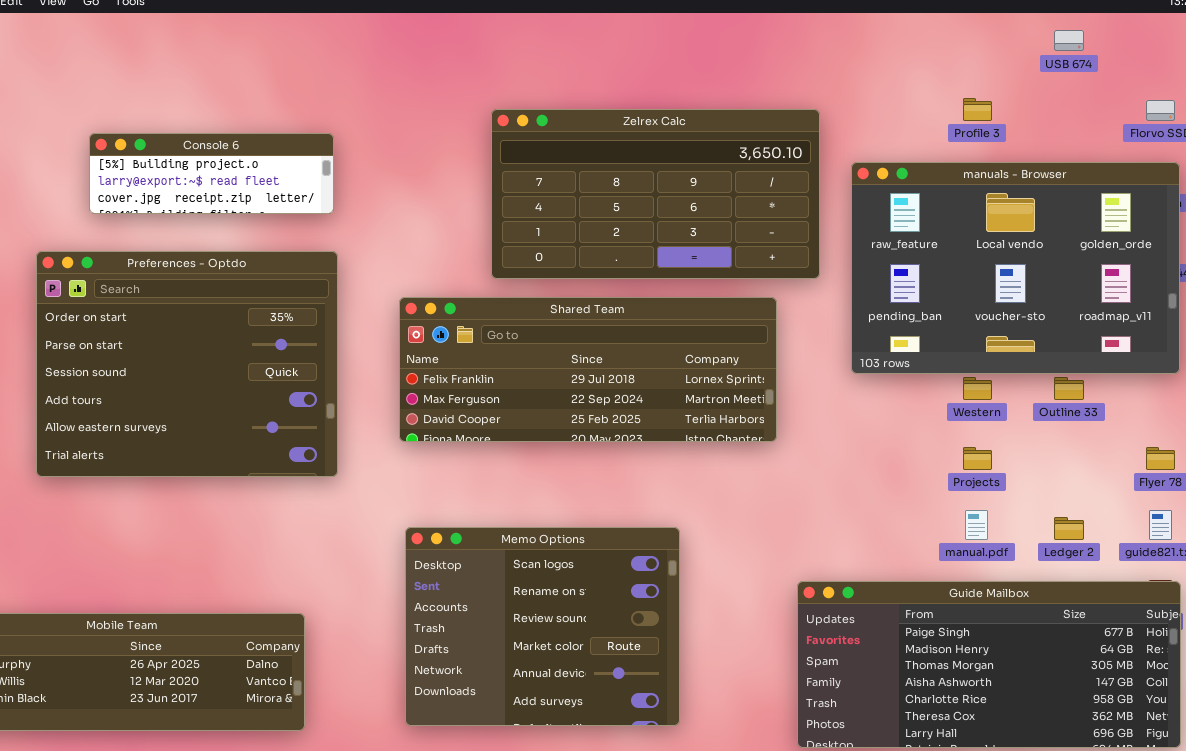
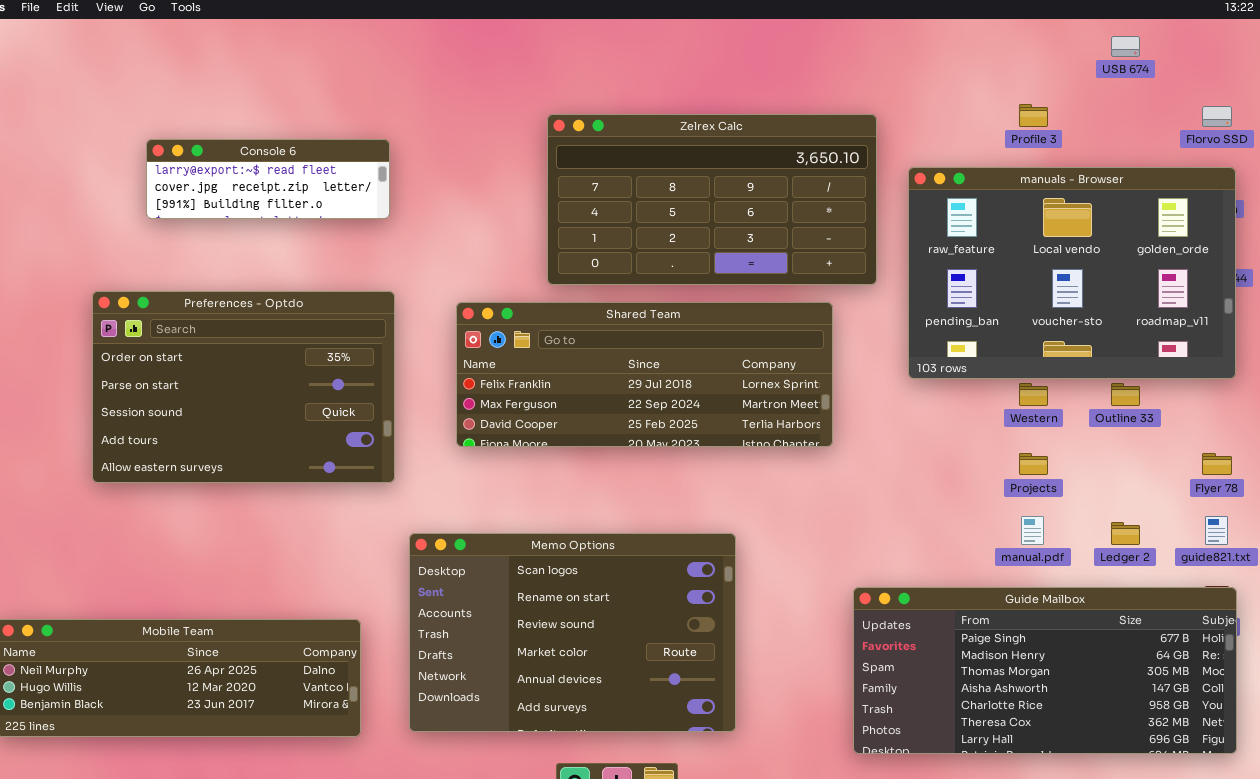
Console 6: [89,133,334,214] -> [146,139,390,219], scrolled down 1 row
Preferences - Optdo: [36,251,338,477] -> [92,291,395,483], resized
Memo Options: [405,527,680,726] -> [409,533,736,732], resized

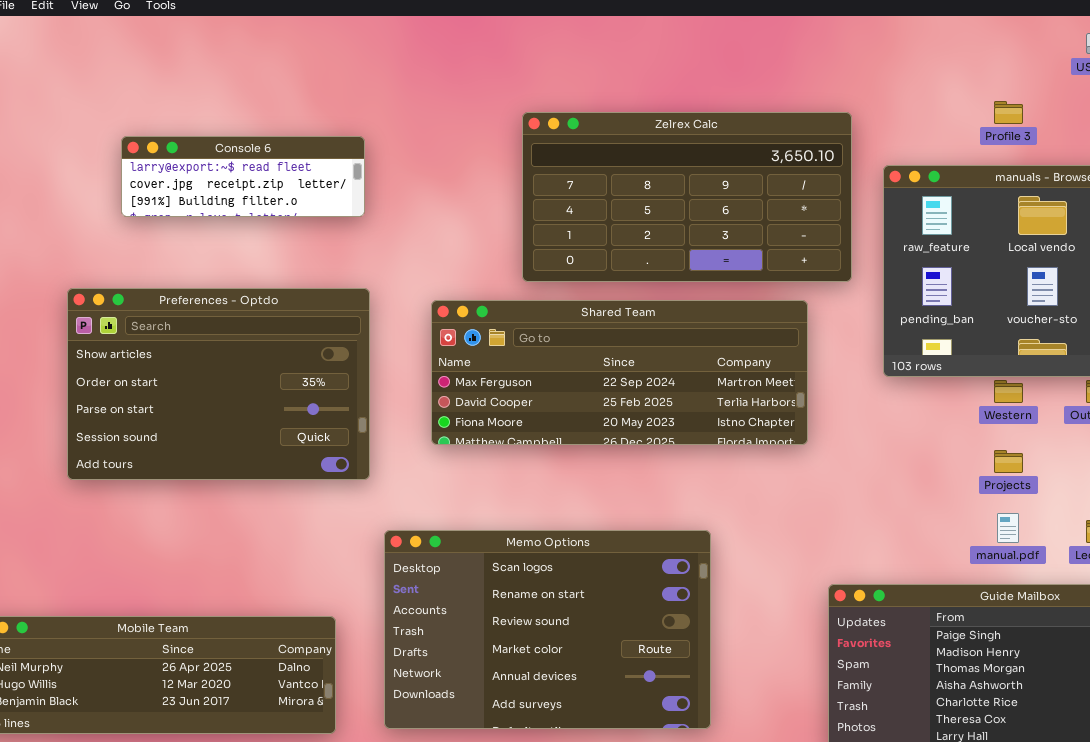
Preferences - Optdo: [92,291,395,483] -> [67,288,370,480], scrolled up 1 row
Shared Team: [456,302,833,447] -> [431,300,808,445], scrolled down 1 row

